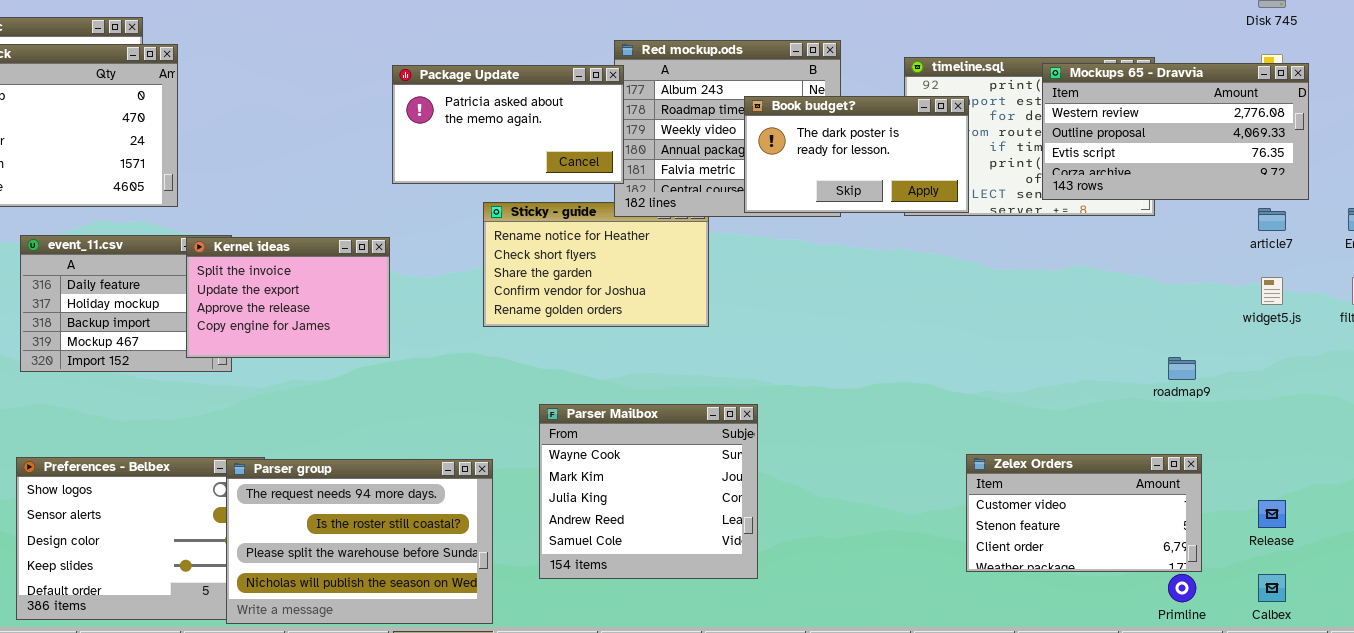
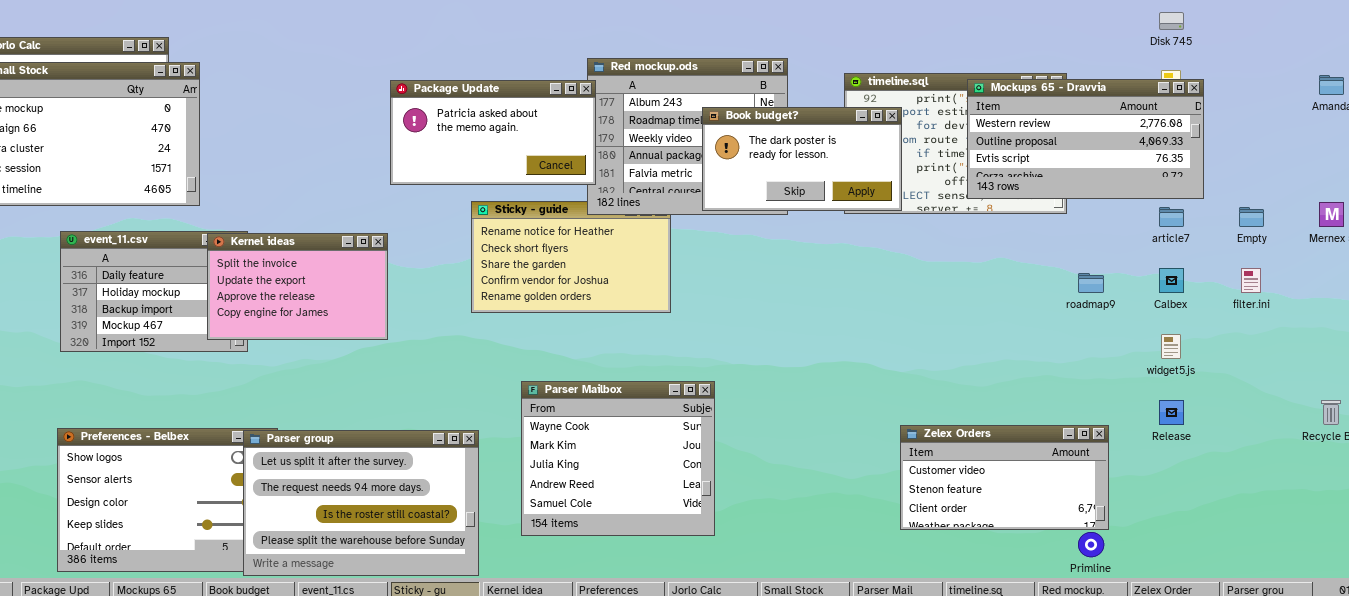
widget5.js: [1261,277,1283,305] -> [1161,334,1181,359], moved
roadmap9: [1168,357,1196,380] -> [1078,273,1104,293], moved
Parser group: [226,459,493,624] -> [243,430,479,576], scrolled up 1 row
Release: [1258,500,1286,528] -> [1159,400,1184,425], moved
Calbex: [1258,574,1286,602] -> [1159,268,1184,293], moved

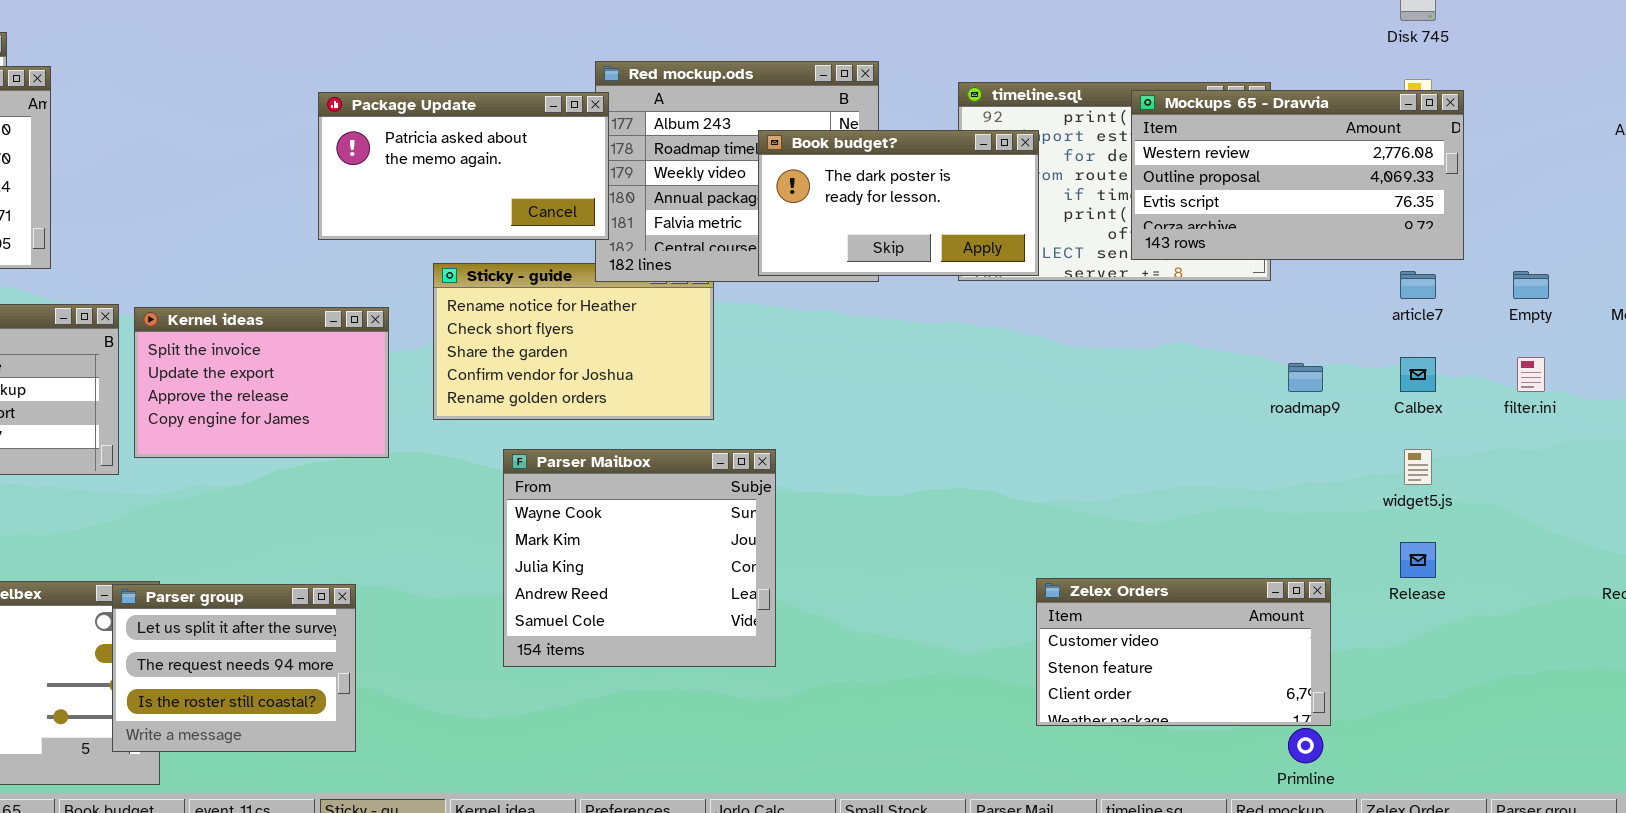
Kernel ideas: [207,233,388,340] -> [134,307,389,458], moved
Parser Mailbox: [521,381,715,536] -> [503,449,776,667], moved
Parser group: [243,430,479,576] -> [112,584,356,752], resized

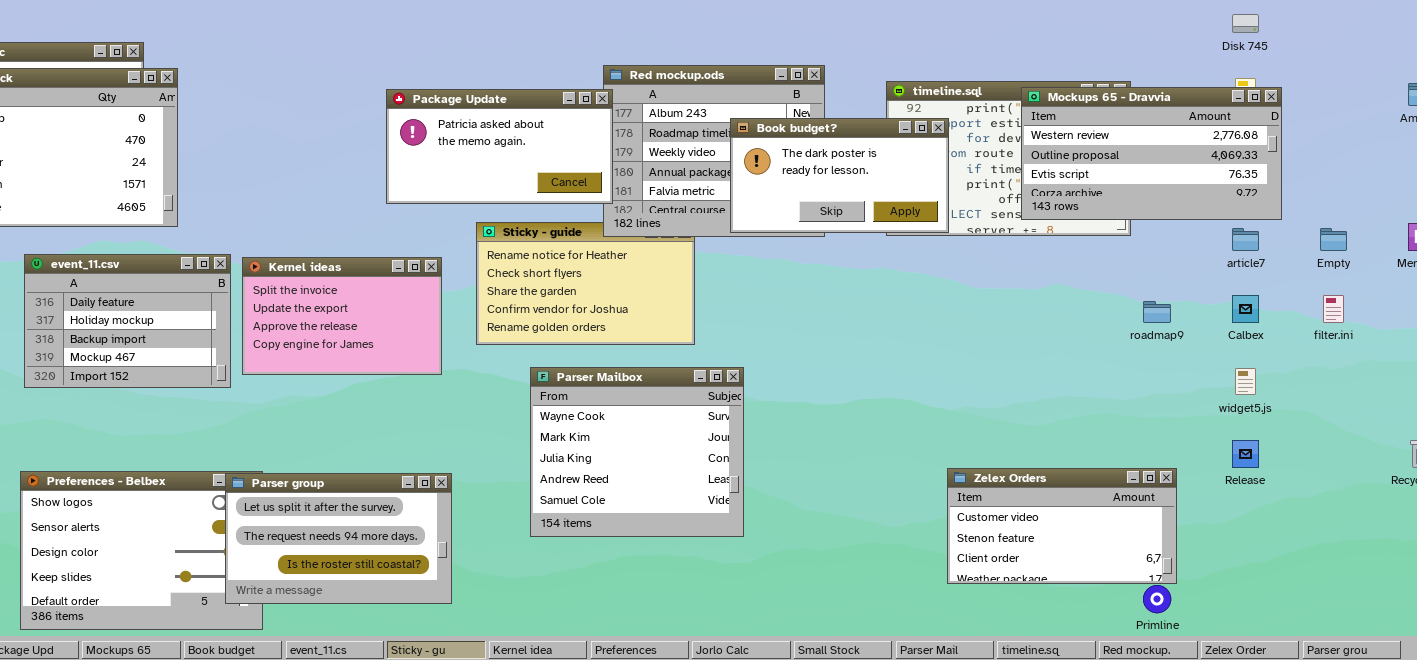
Parser group: [112,584,356,752] -> [225,473,452,604], resized

